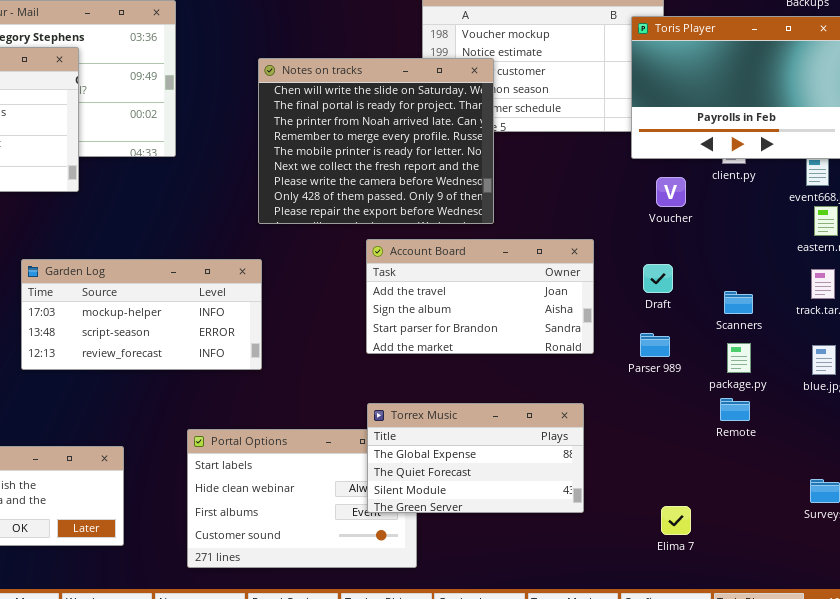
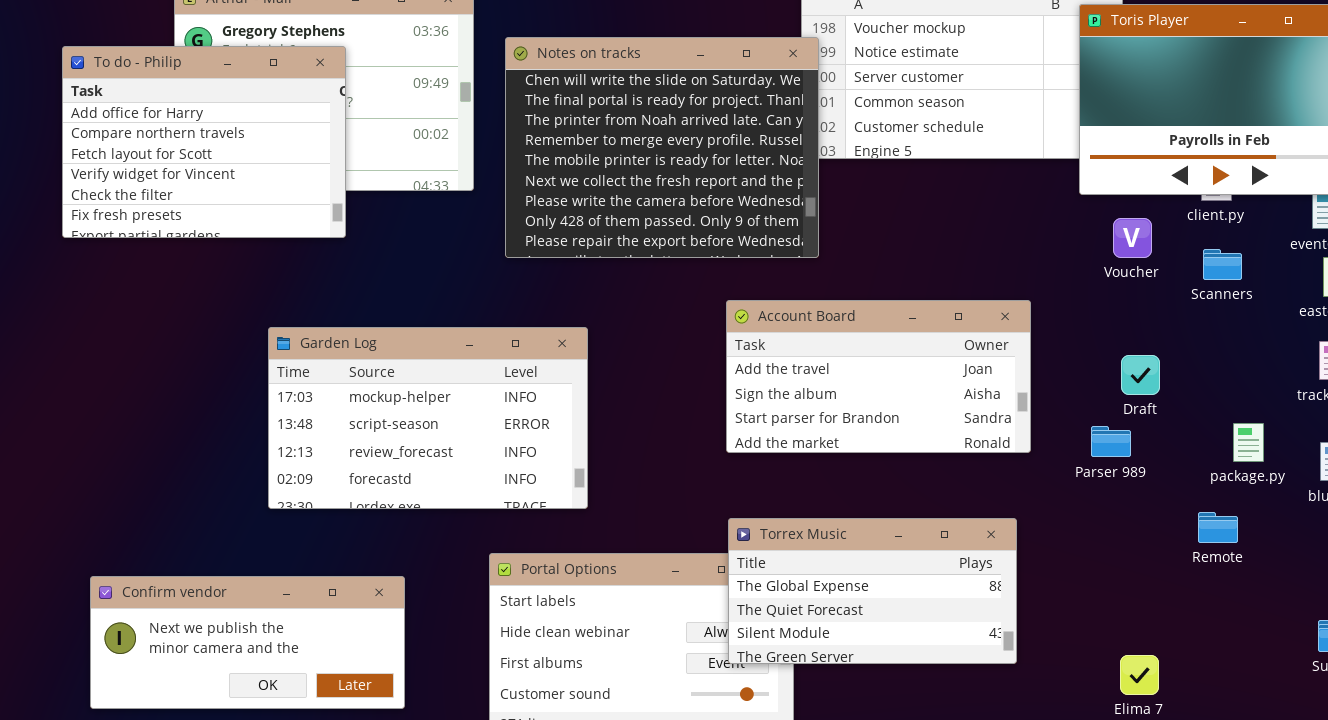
Notes on tracks: [258,58,494,224] -> [505,37,819,258], moved
Garden Log: [21,259,262,370] -> [268,327,588,509], resized
Draft: [643,264,673,293] -> [1121,355,1160,395], moved
Scanners: [724,291,753,314] -> [1203,249,1242,280], moved
package.py: [727,343,751,373] -> [1233,423,1264,462], moved

